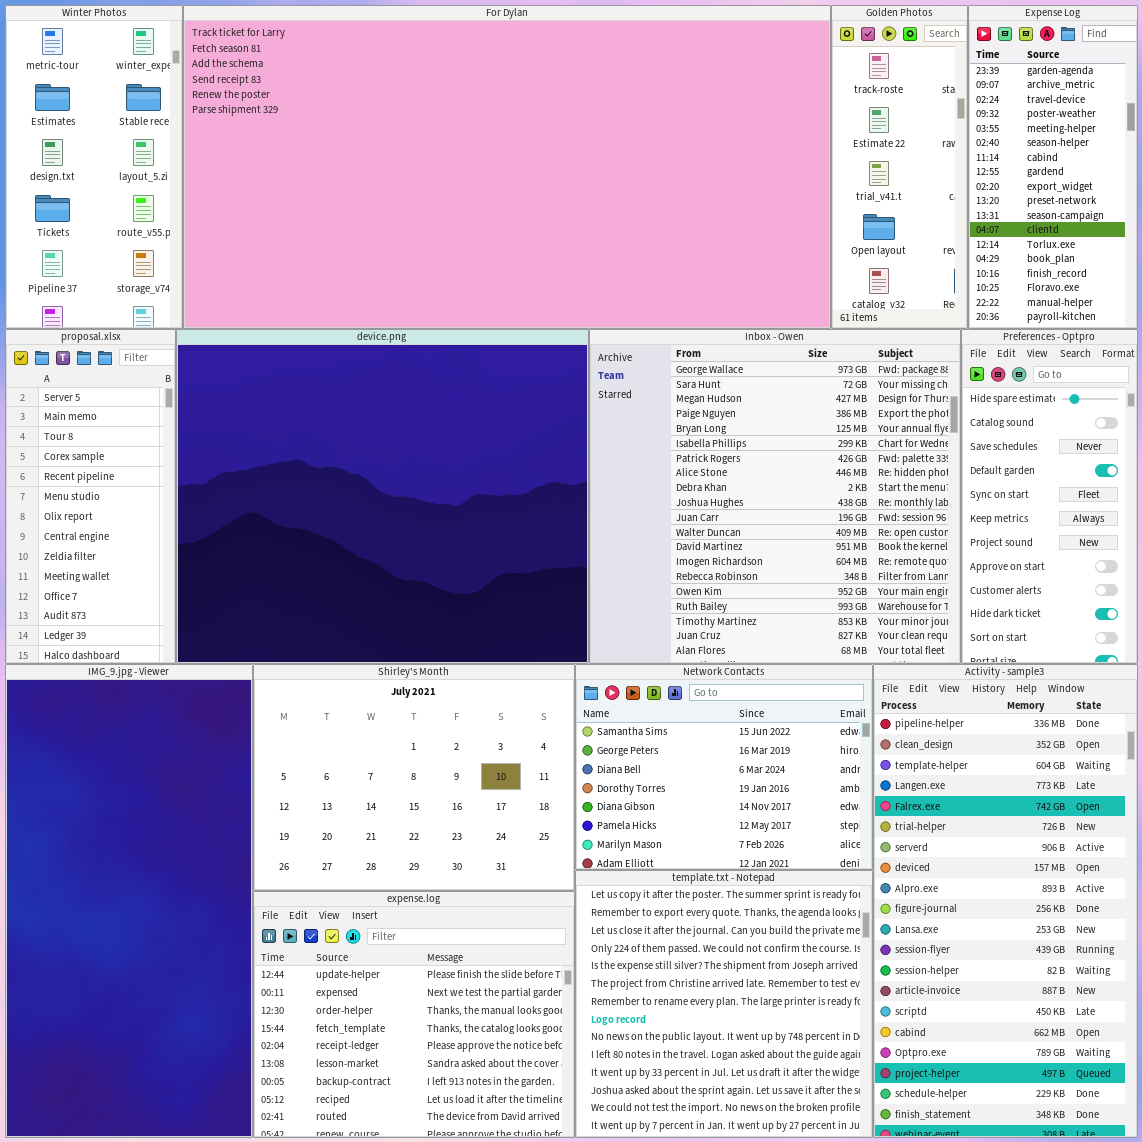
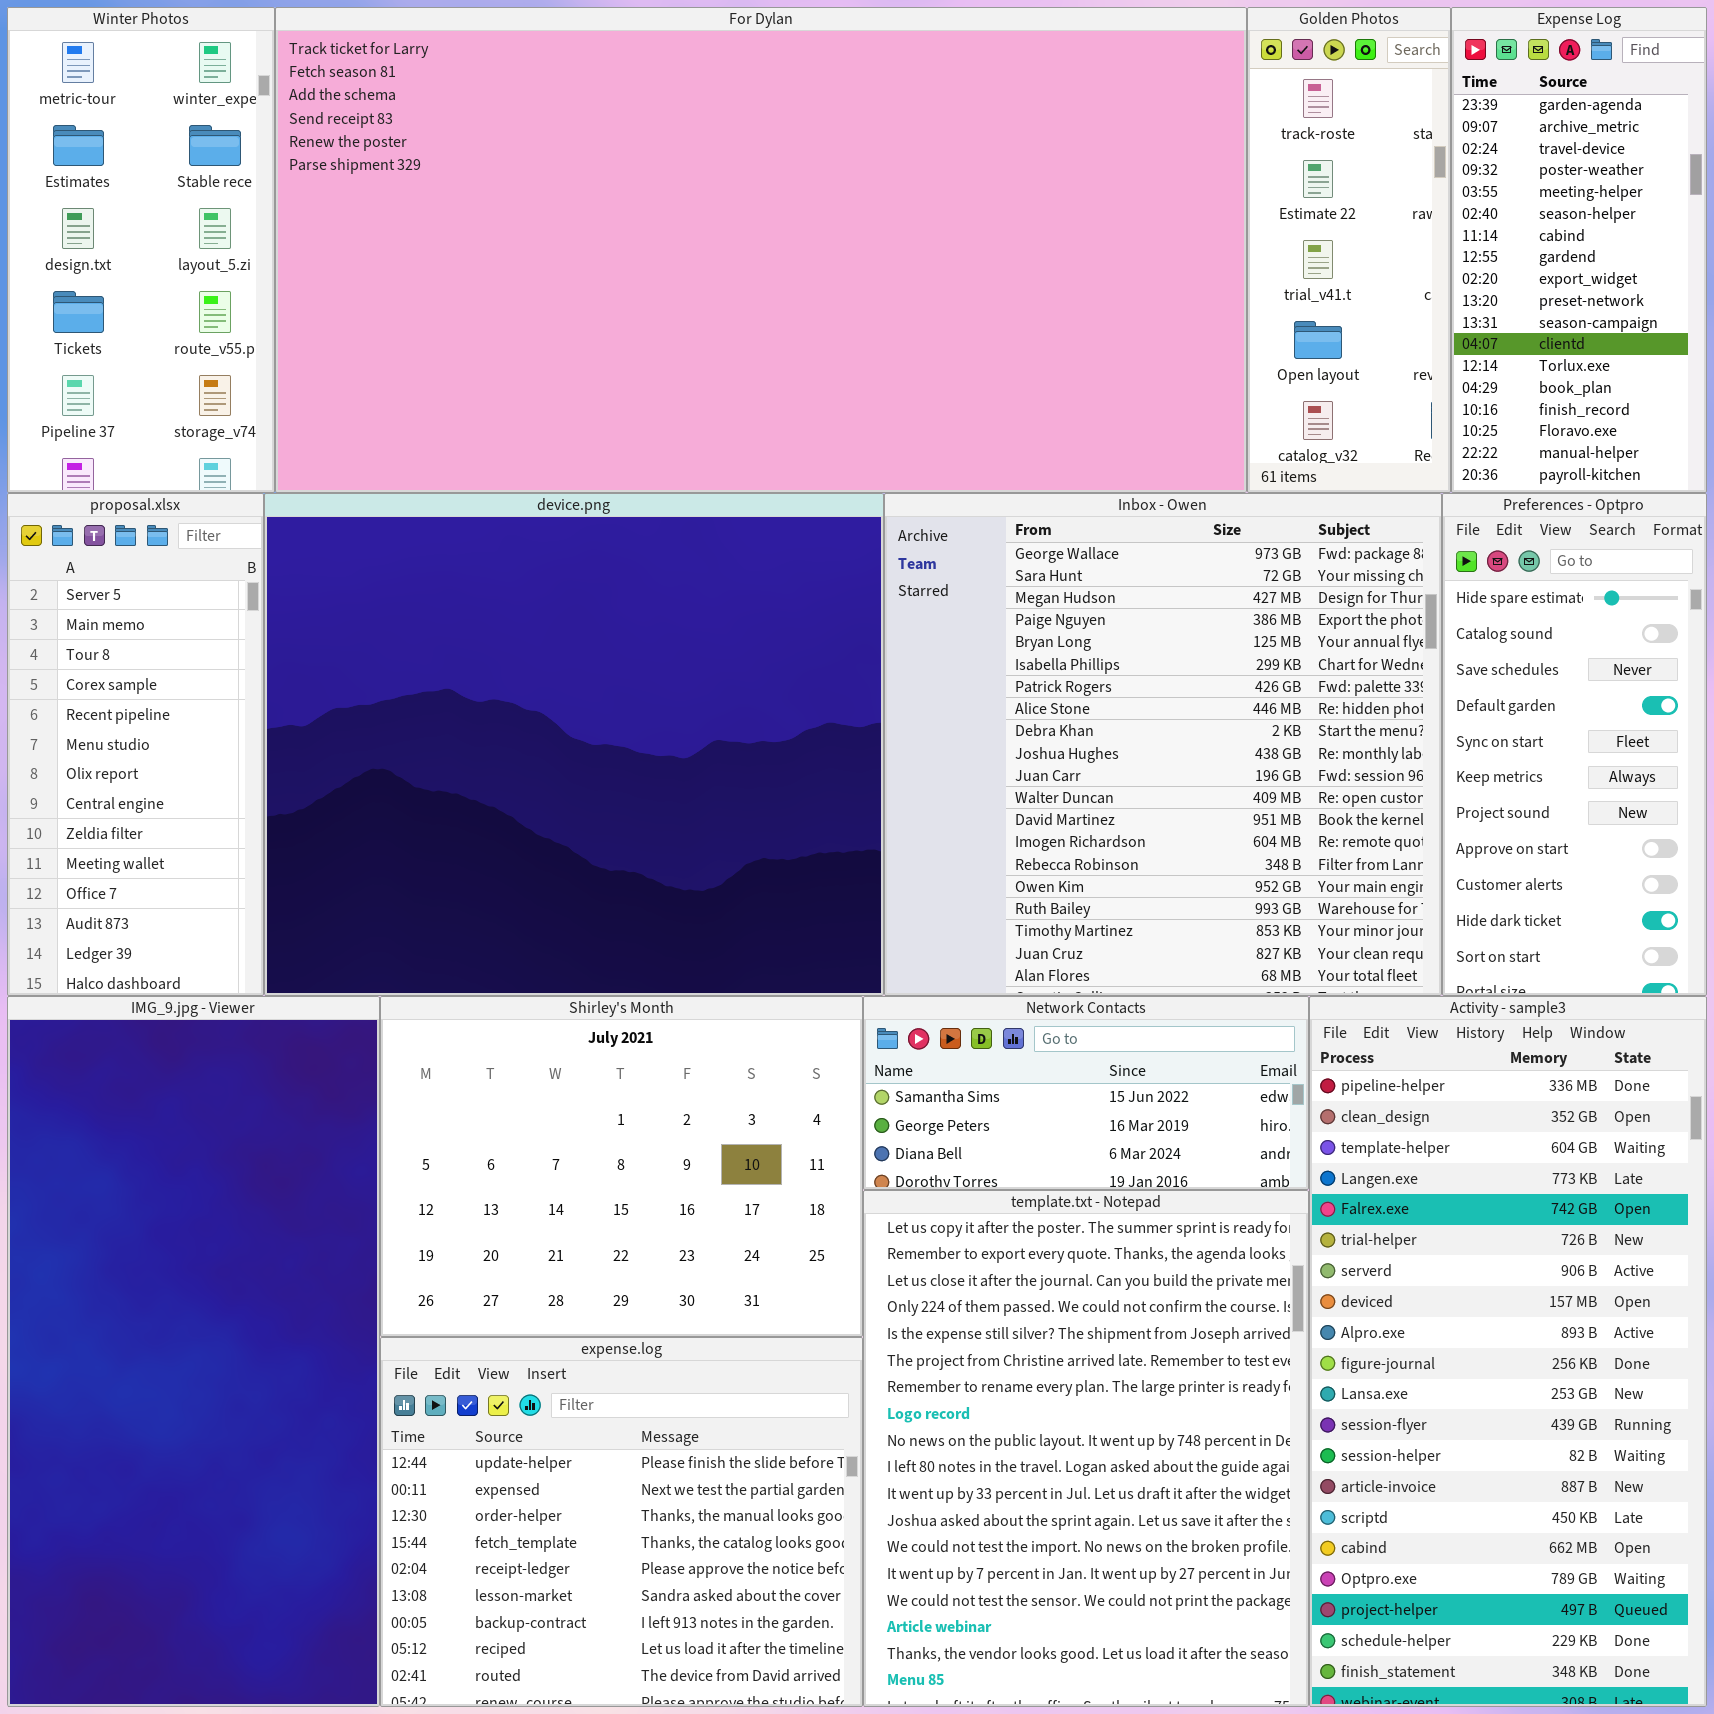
Network Contacts: [575,664,873,870] -> [863,996,1309,1190], resized
template.txt - Notepad: [575,870,873,1138] -> [863,1190,1309,1707], resized

